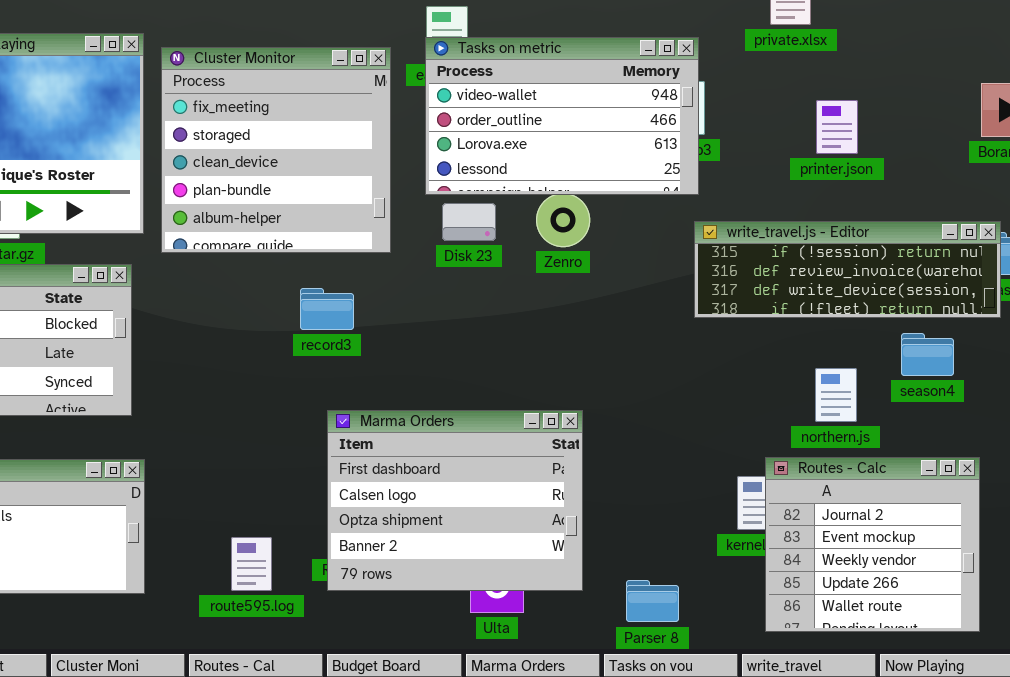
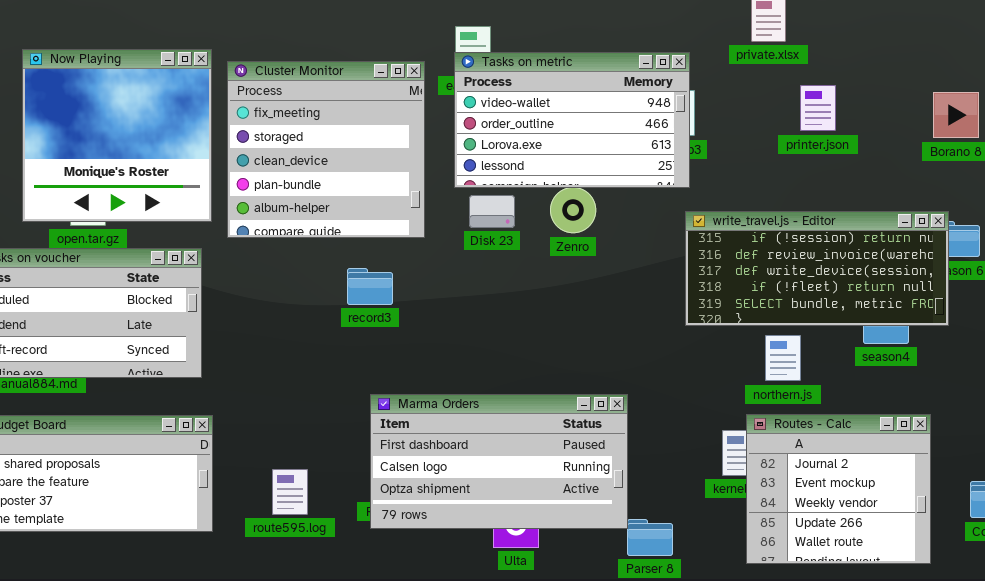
printer.json: [816,100,858,154] -> [800,85,836,131], moved
write_travel.js - Editor: [694,221,1001,318] -> [685,211,949,326], resized
northern.js: [815,368,857,422] -> [765,335,801,381], moved
Marma Orders: [327,410,583,591] -> [370,394,628,529], resized
route595.log: [231,537,272,591] -> [272,469,308,515], moved

